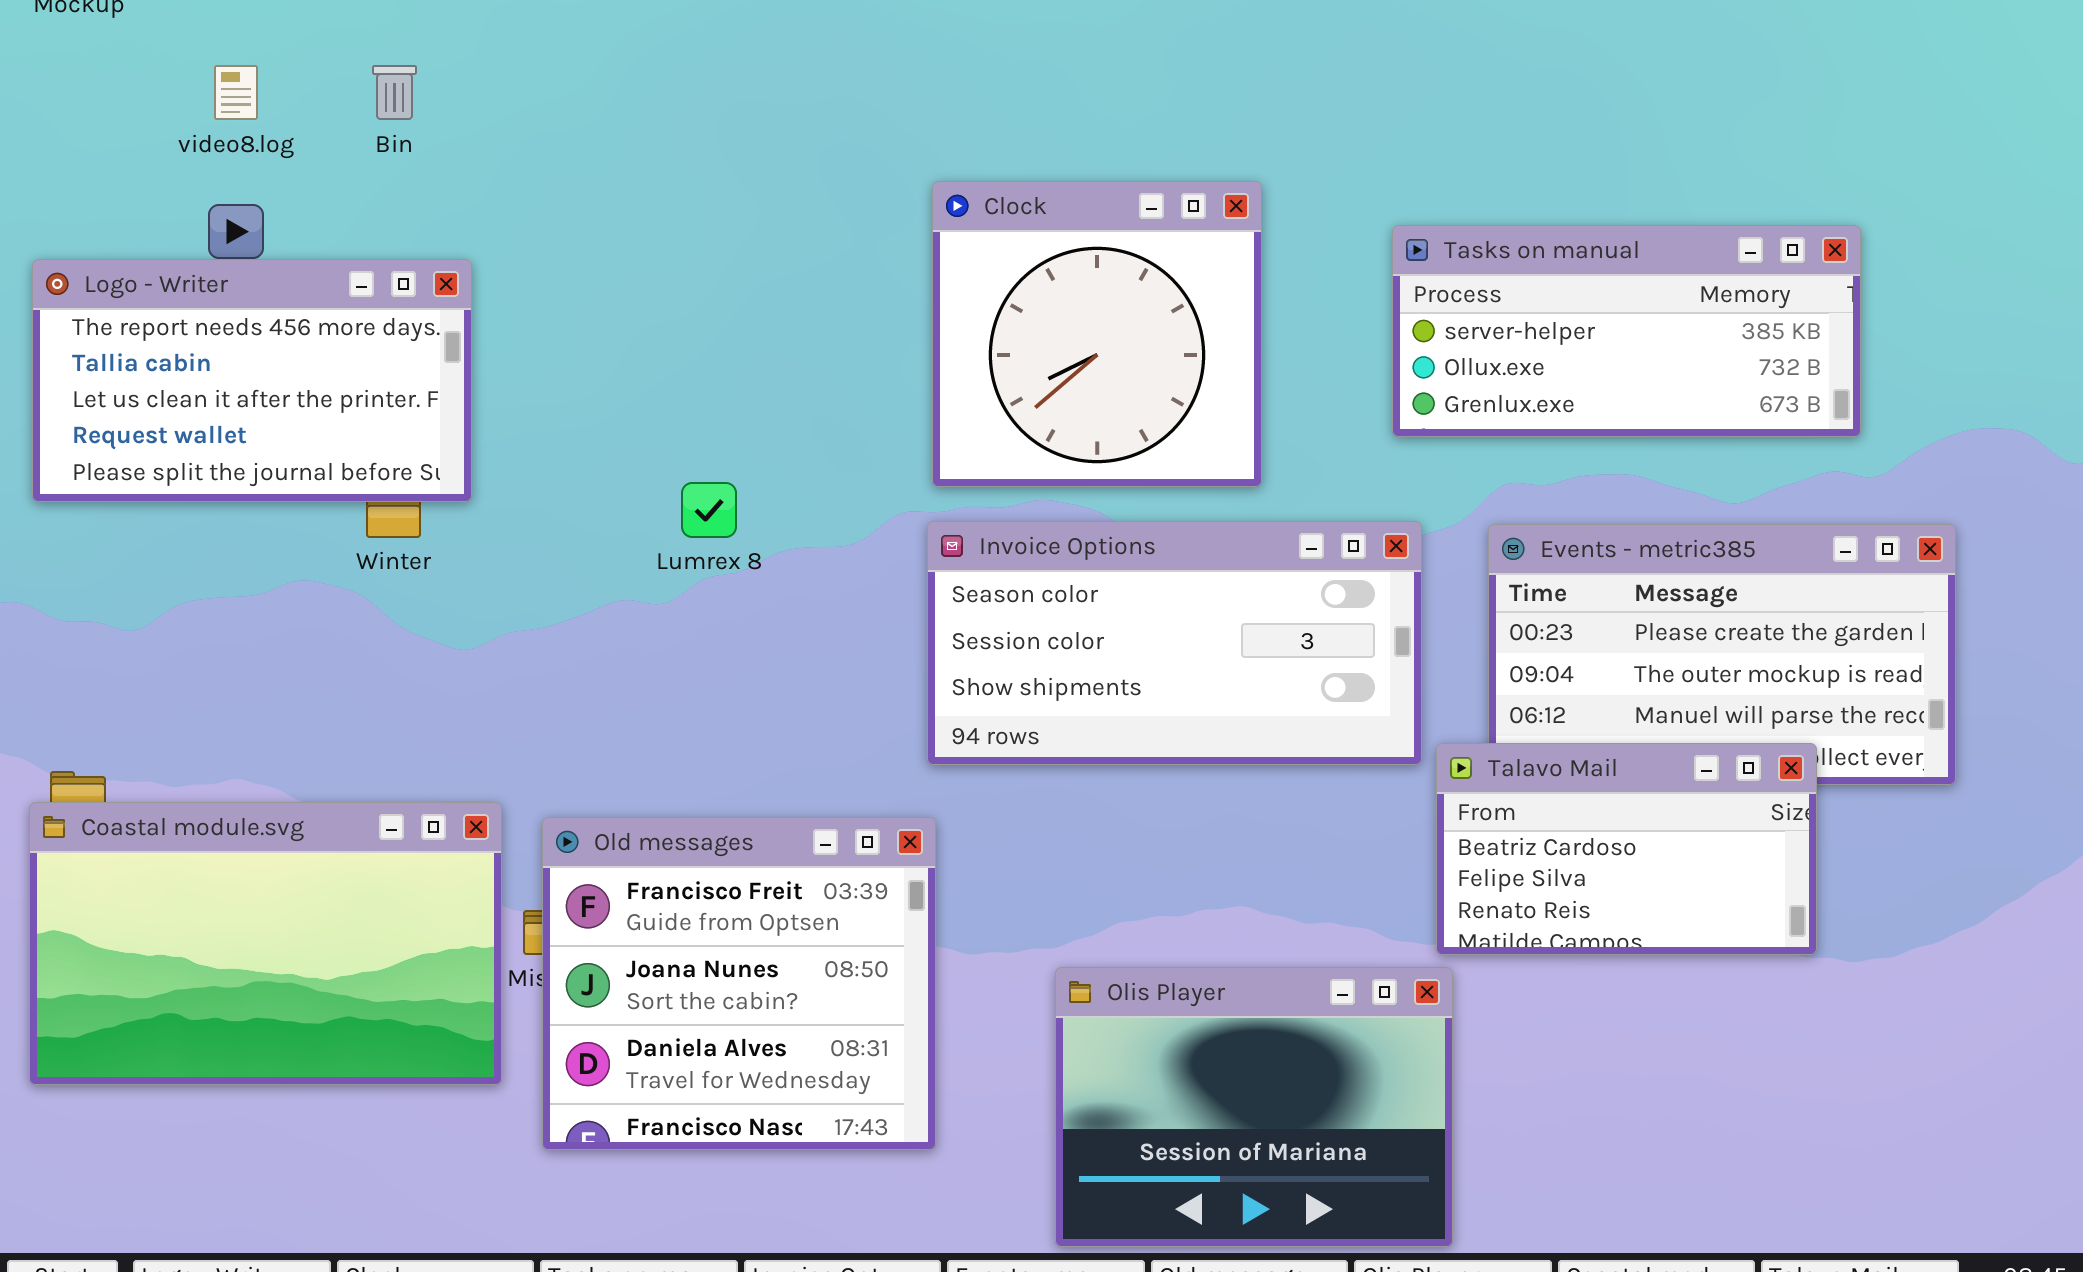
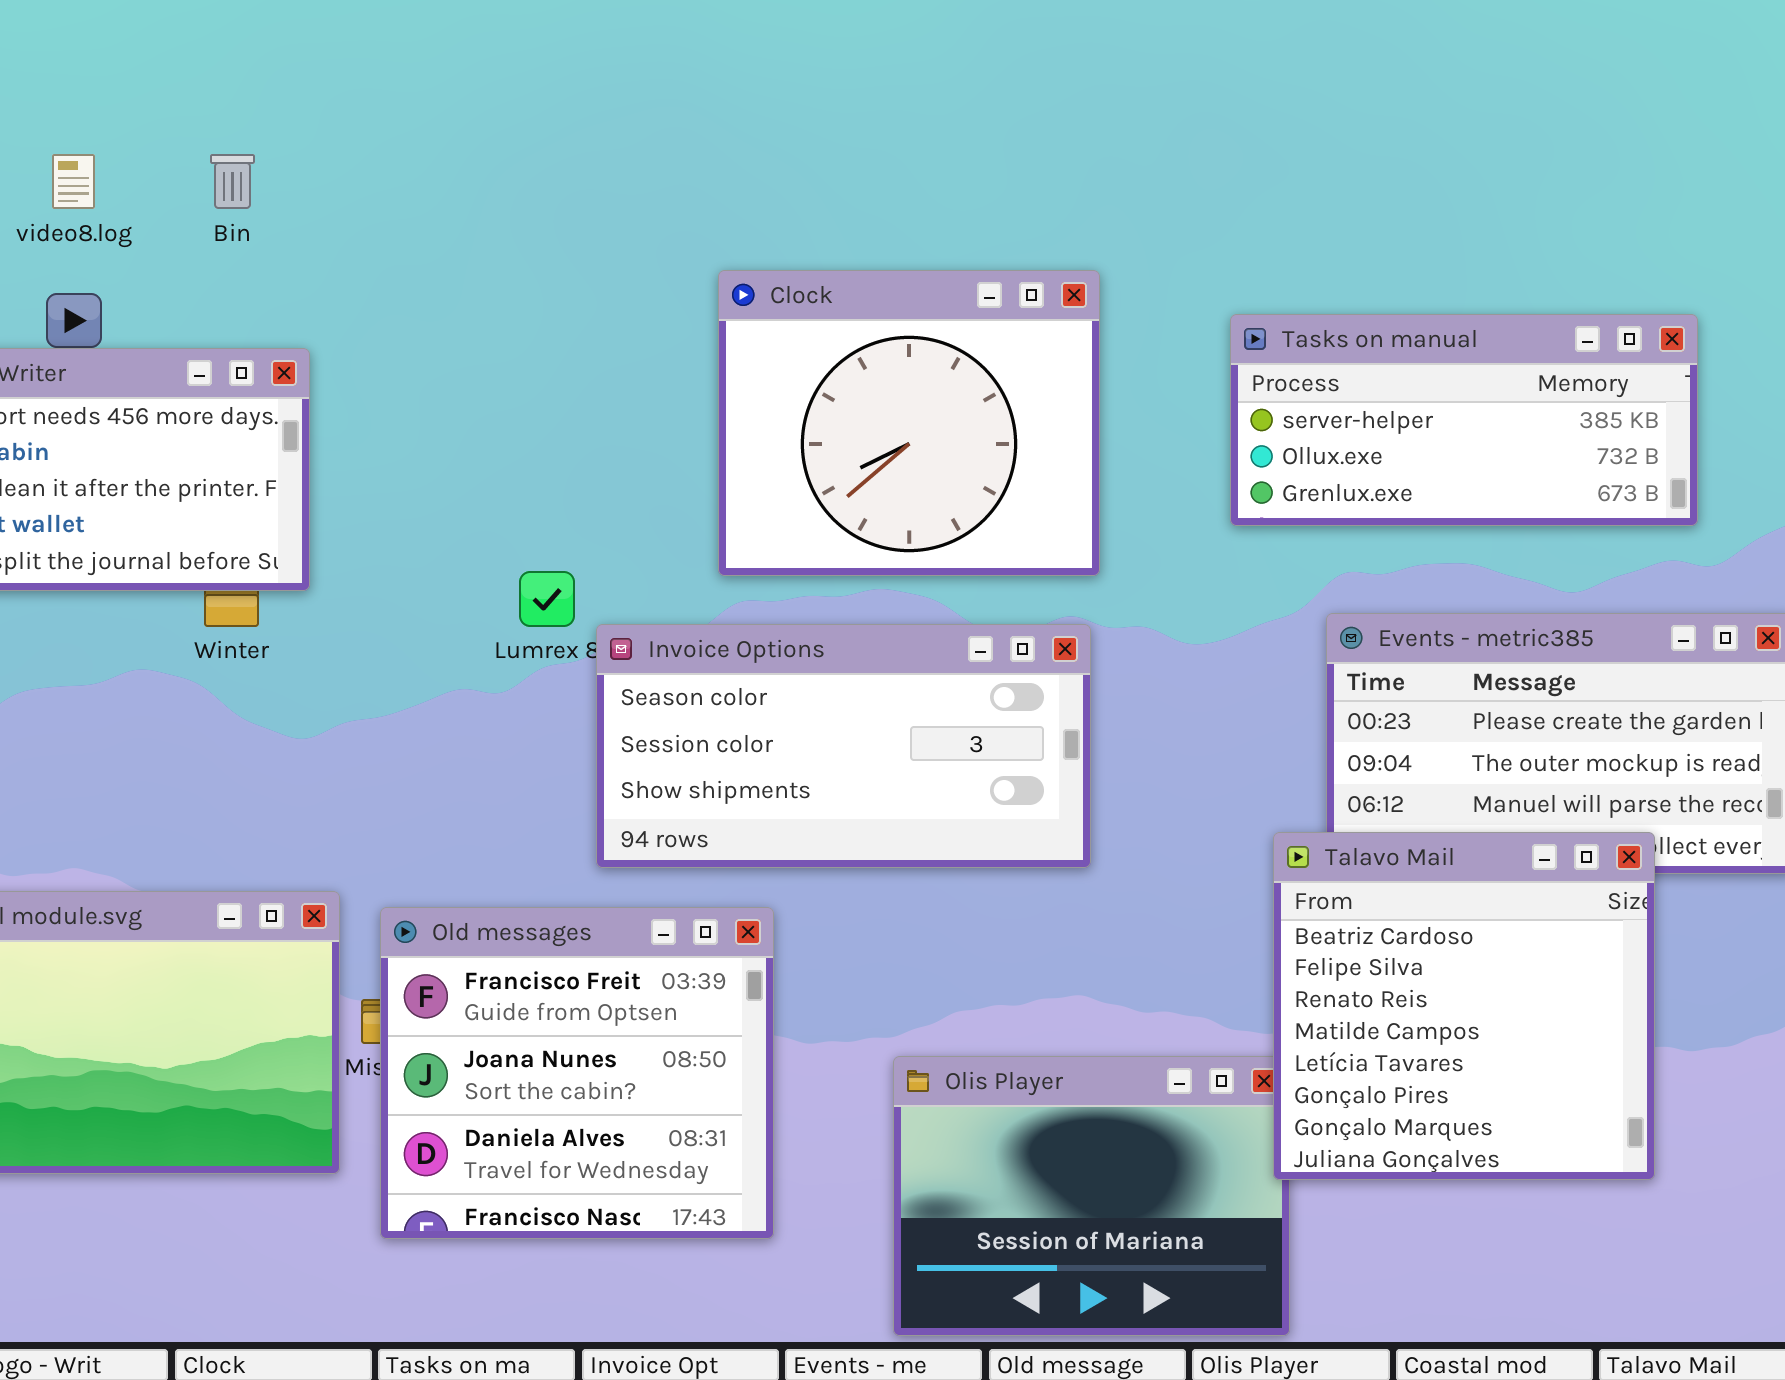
Clock: [932,181,1262,487] -> [718,270,1100,576], resized
Invoice Options: [927,521,1422,765] -> [596,624,1091,868], moved
Talavo Mail: [1436,743,1817,955] -> [1273,832,1655,1180], resized

